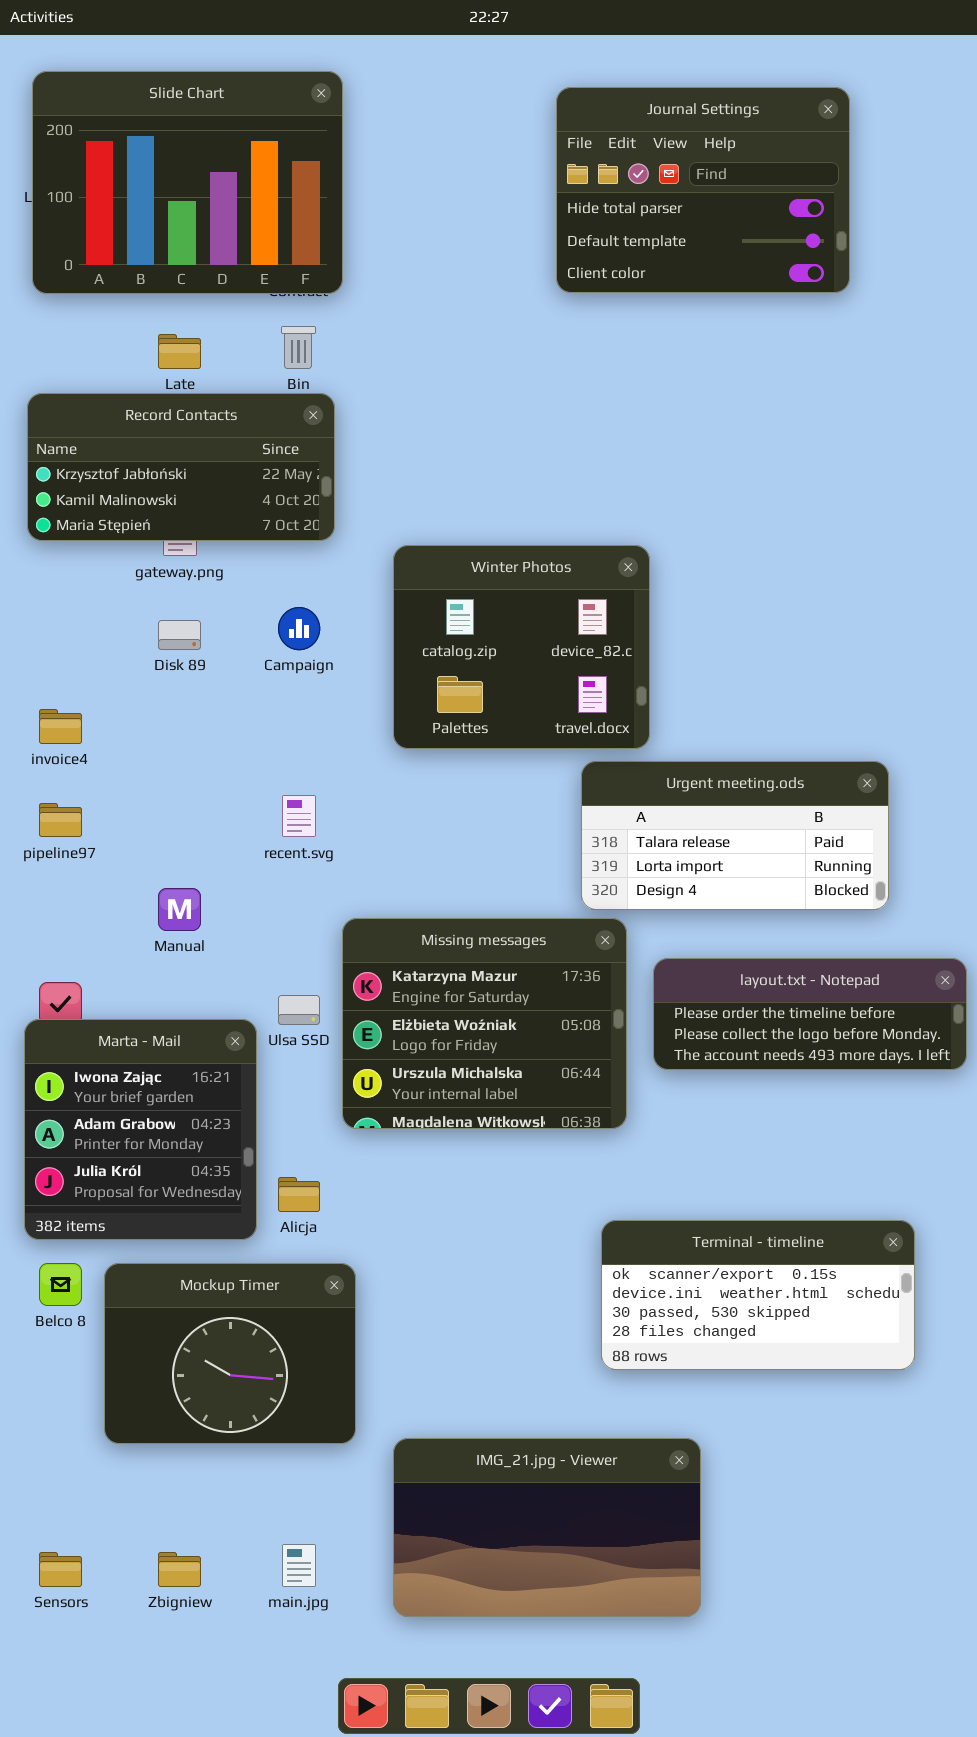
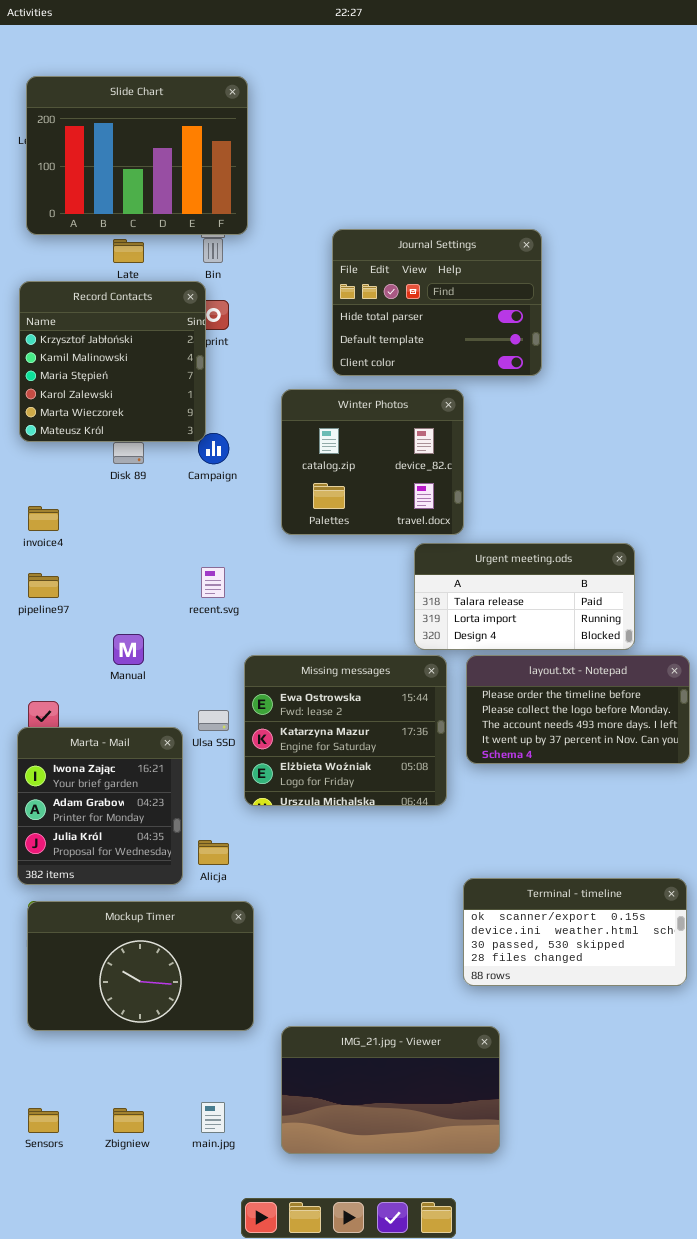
Slide Chart: [32,71,343,294] -> [26,76,248,235], moved
Journal Settings: [556,87,850,293] -> [332,229,542,376], moved
Record Contacts: [27,393,335,541] -> [19,281,206,442], resized
Missing messages: [342,918,627,1129] -> [244,655,447,806], scrolled up 1 row
layout.txt - Notepad: [653,958,967,1070] -> [466,655,690,764], resized
Terminal - timeline: [601,1220,915,1370] -> [463,878,687,986], moved
Mockup Timer: [104,1263,356,1444] -> [27,901,254,1031], resized

